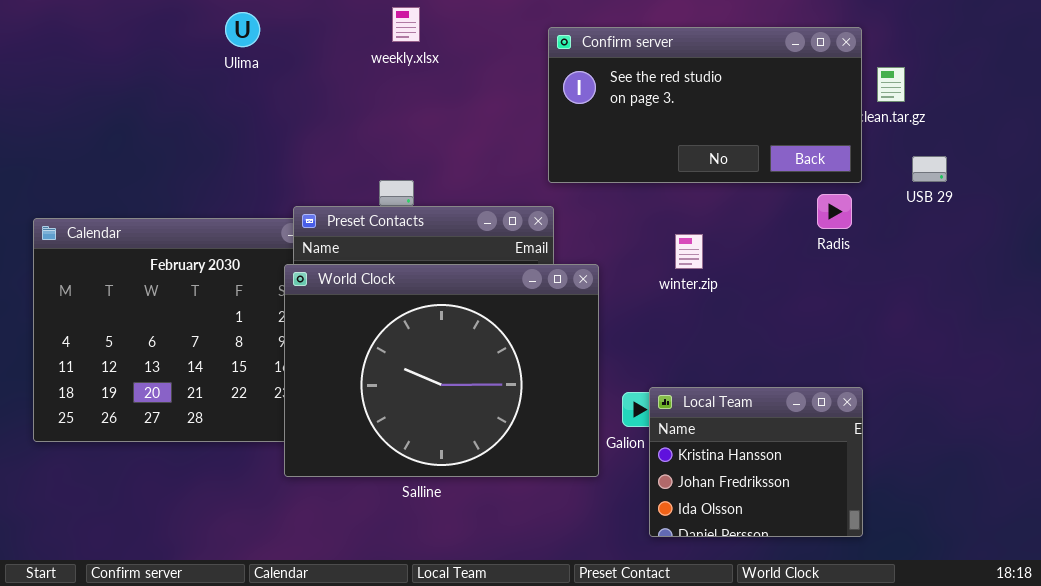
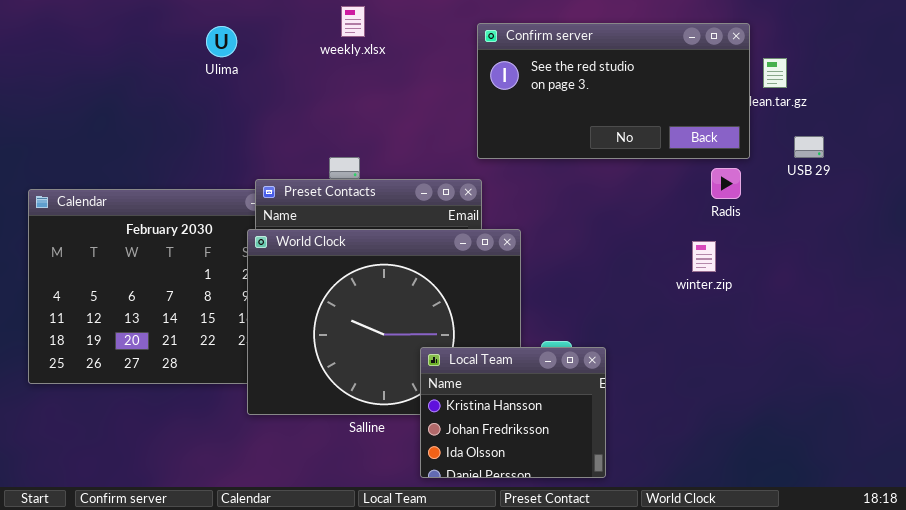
Ulima: [225,12,260,47] -> [206,26,237,57], moved
winter.zip: [675,234,703,269] -> [692,241,716,272], moved
Local Team: [649,387,863,537] -> [420,347,606,478], moved

